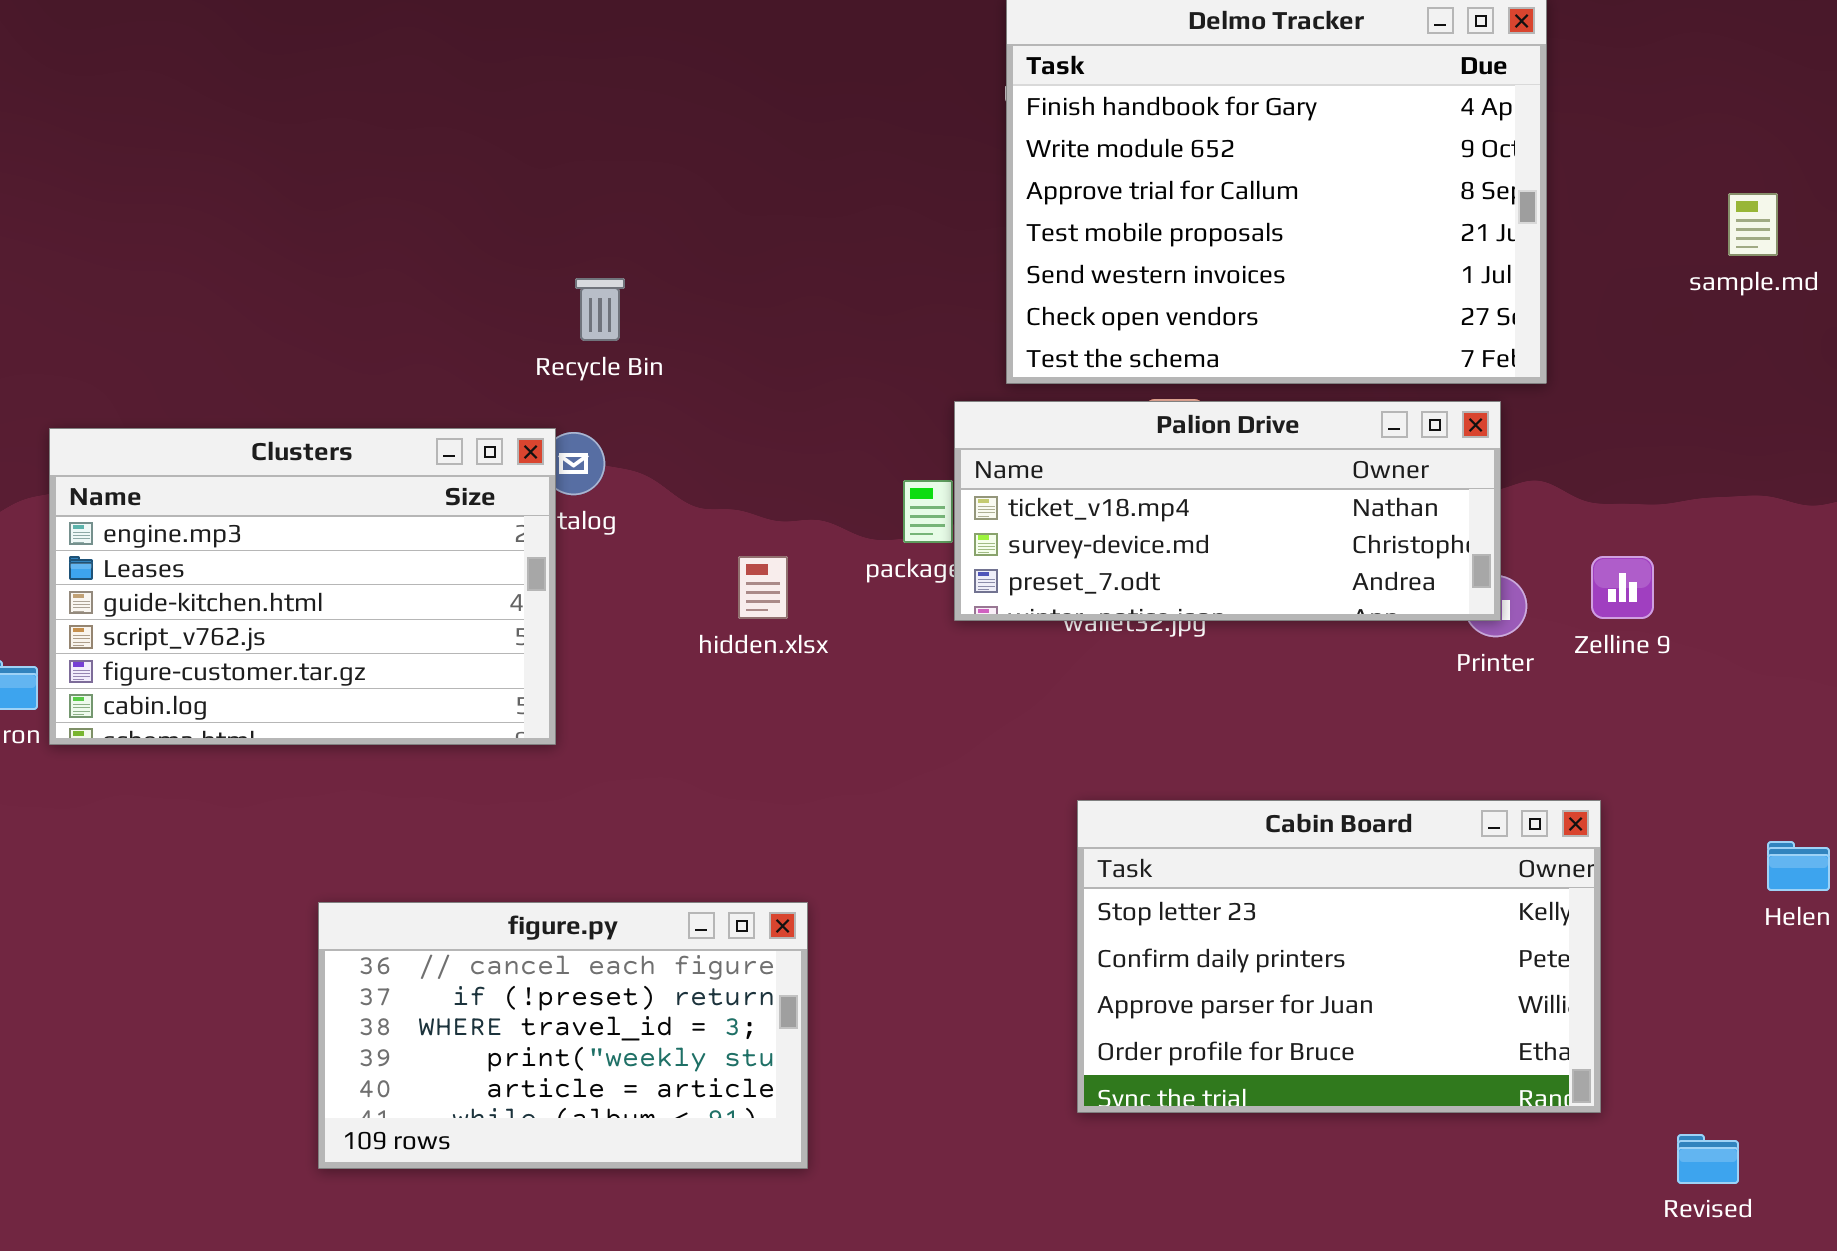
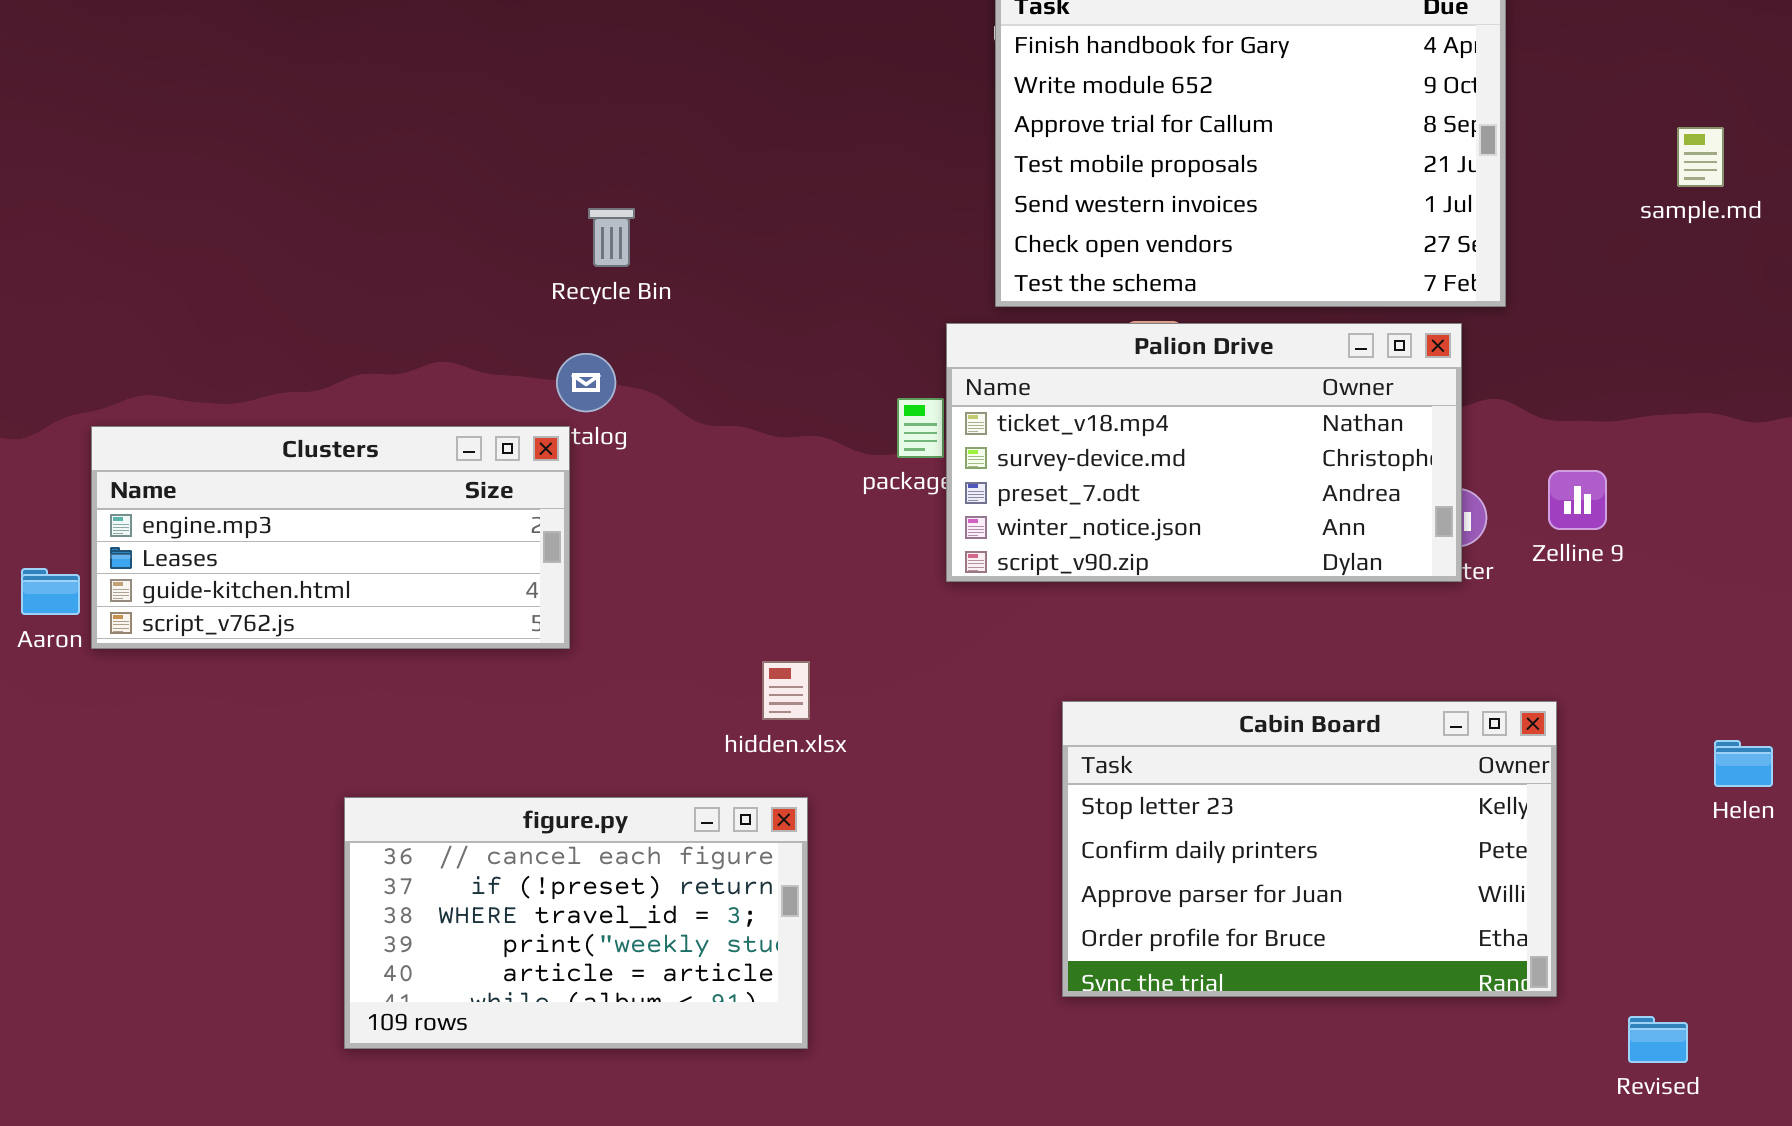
Palion Drive: [954,401,1501,621] -> [946,323,1462,582], resized
Clusters: [49,428,556,745] -> [91,426,570,649], resized
hidden.xlsx: [738,556,788,619] -> [762,661,810,720], moved

